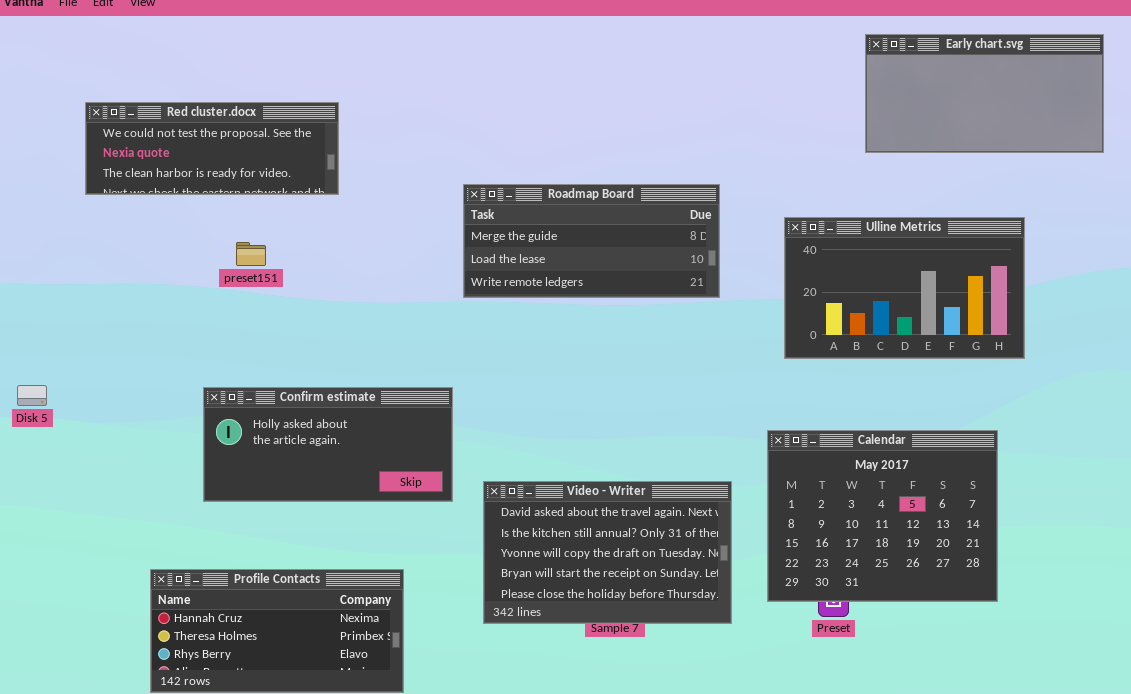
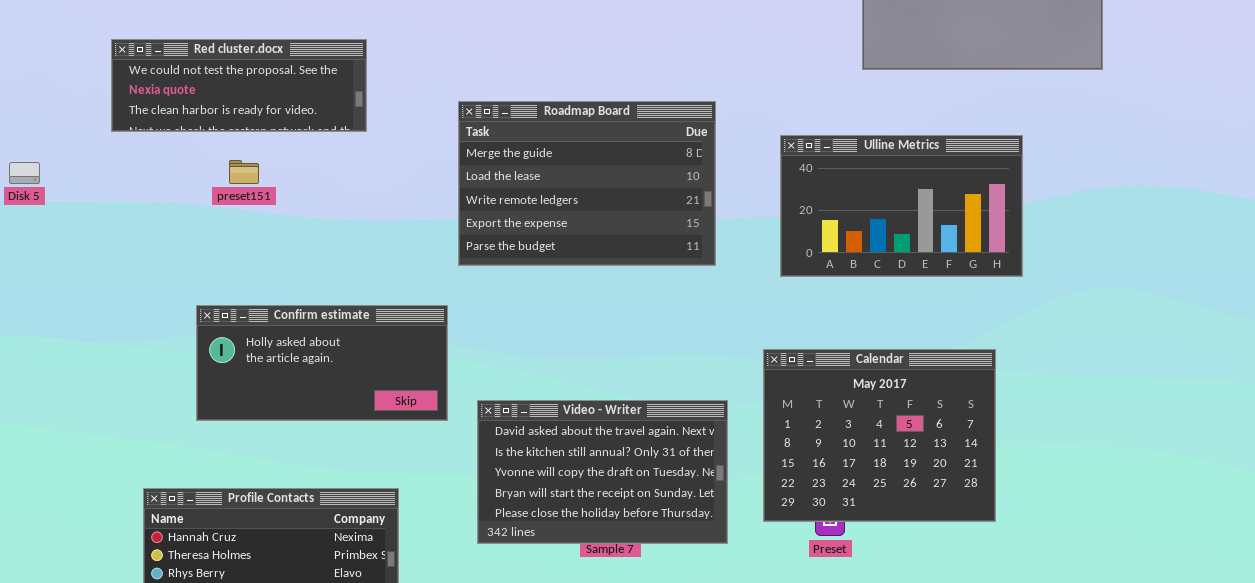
Red cluster.docx: [85,102,339,195] -> [111,39,367,132], moved
Roadmap Board: [463,184,720,298] -> [458,101,716,266], resized
Disk 5: [17,385,47,406] -> [9,162,40,184], moved

